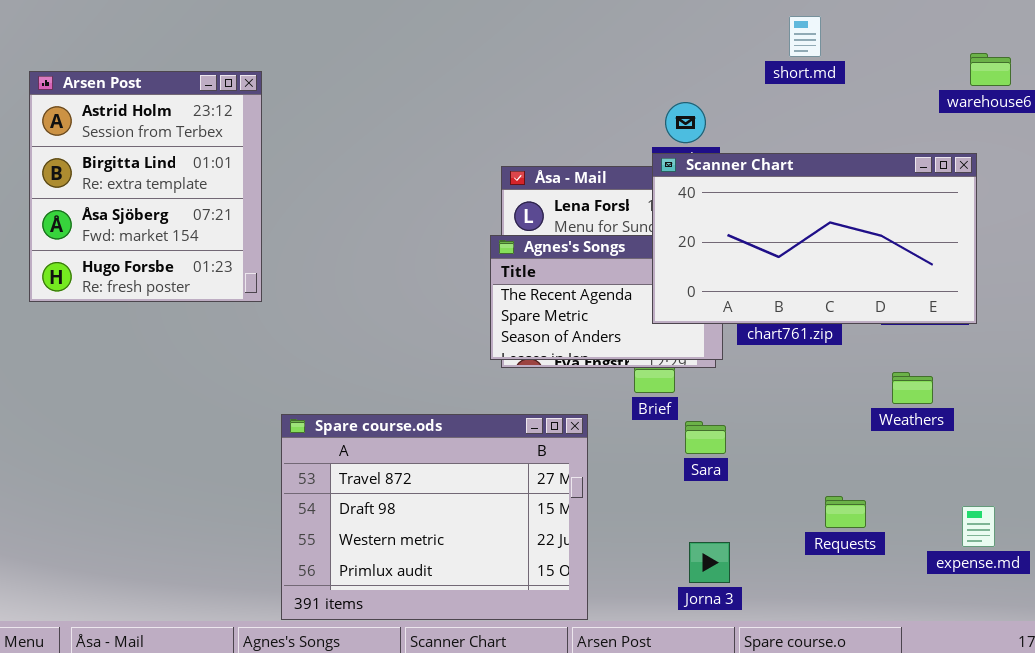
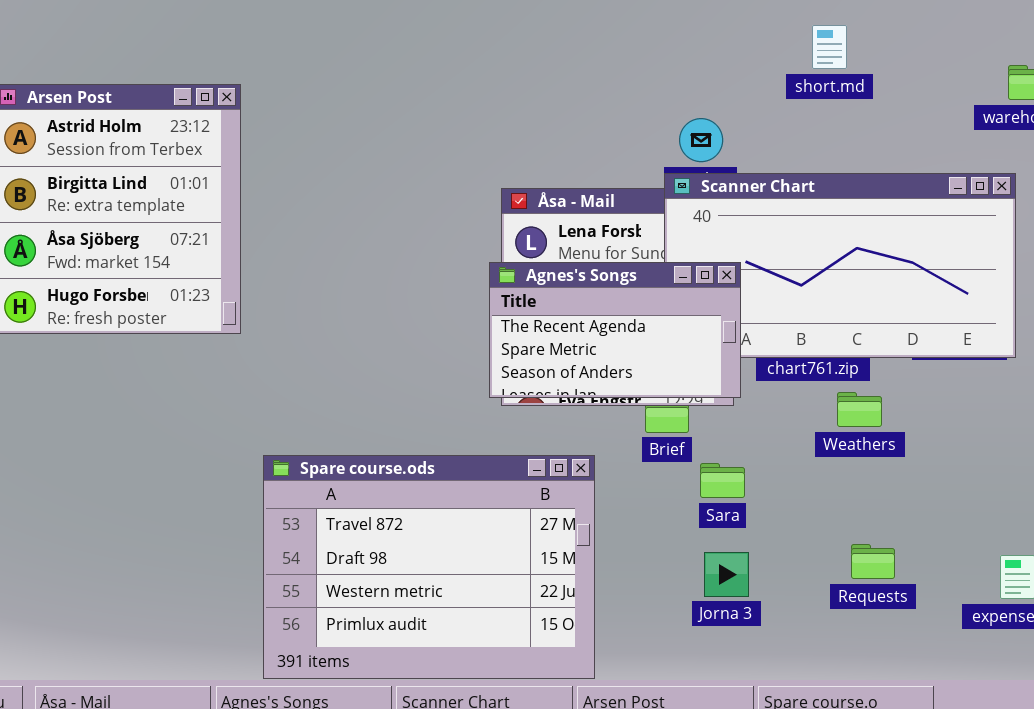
Agnes's Songs: [490,235,723,360] -> [489,262,741,398], raised
Weathers: [892,372,933,404] -> [837,392,882,427], moved
Jorna 3: [689,542,730,583] -> [704,552,749,597], moved

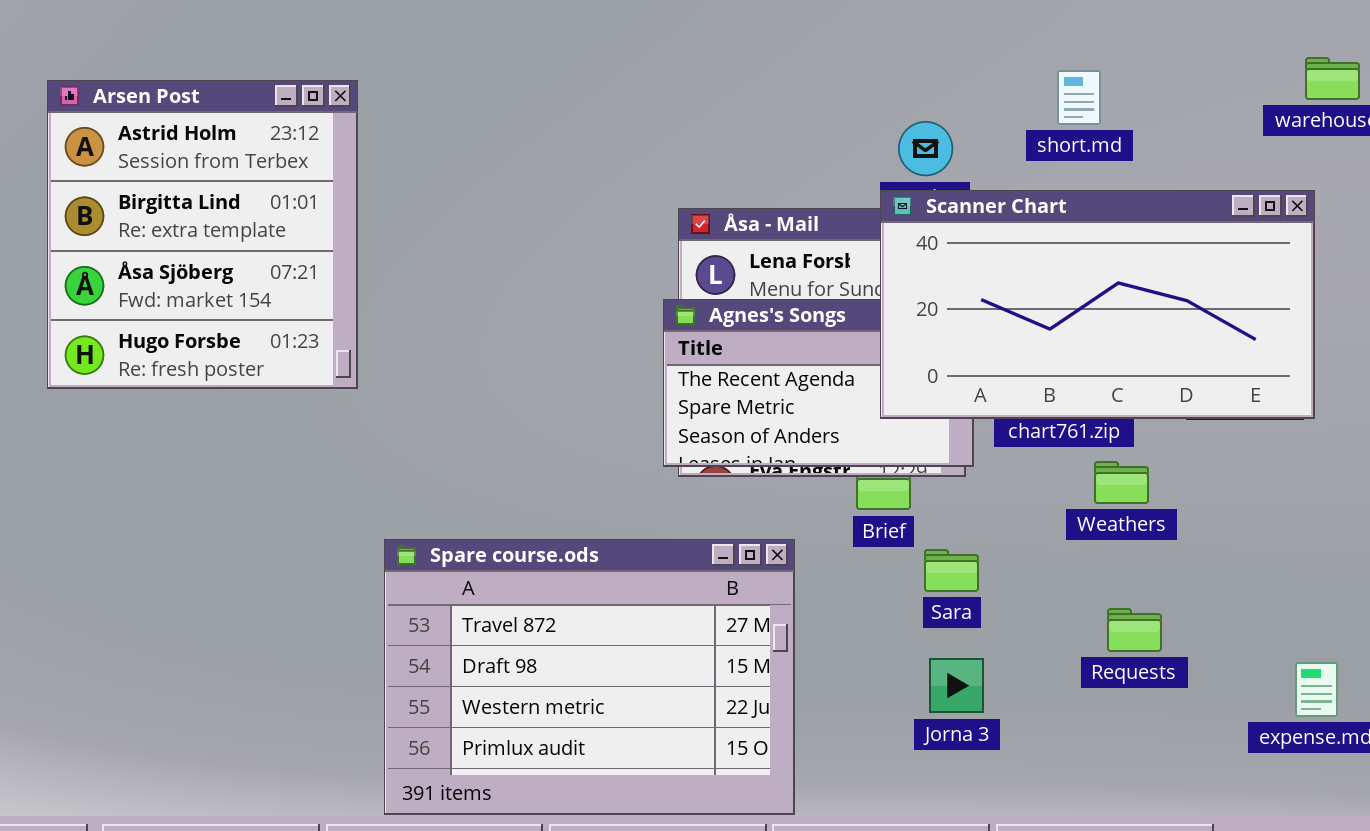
short.md: [812,25,847,69] -> [1057,70,1101,125], moved
Scanner Chart: [664,173,1016,358] -> [880,190,1315,419], raised
Requests: [851,544,895,579] -> [1107,608,1162,652], moved

